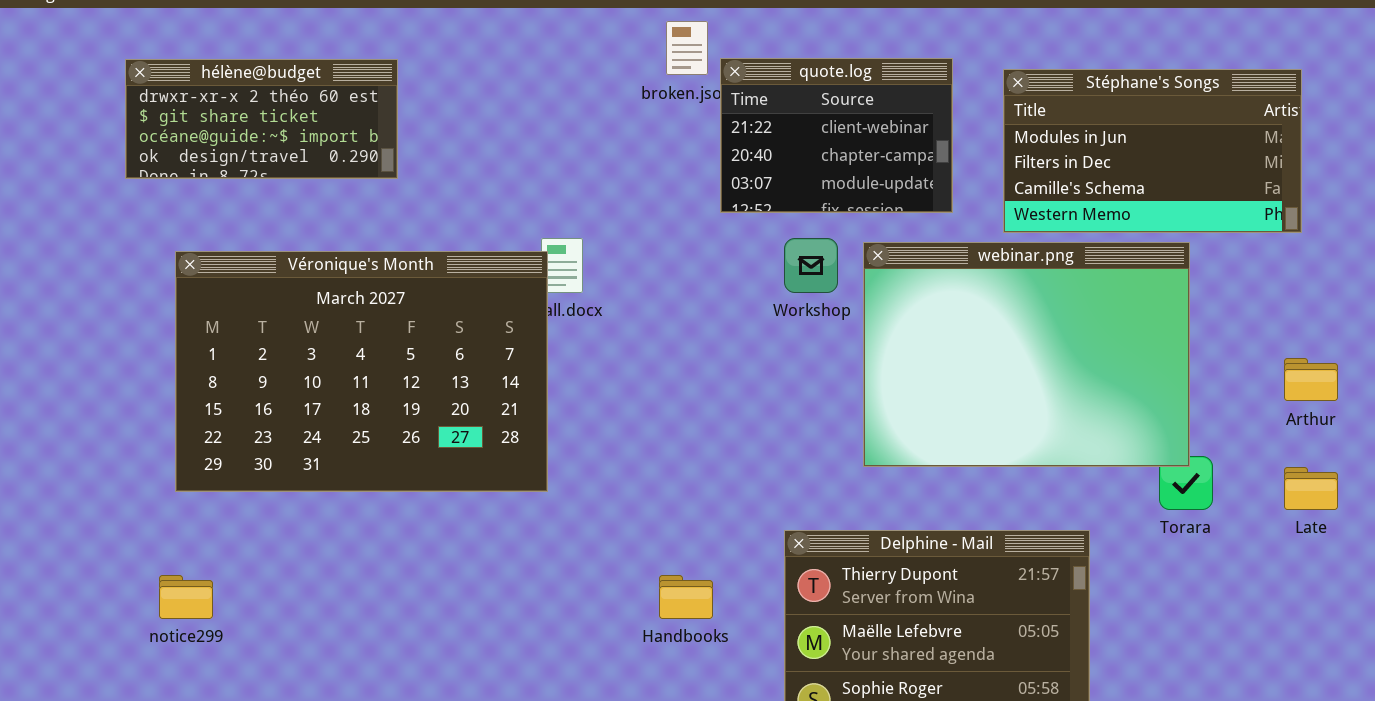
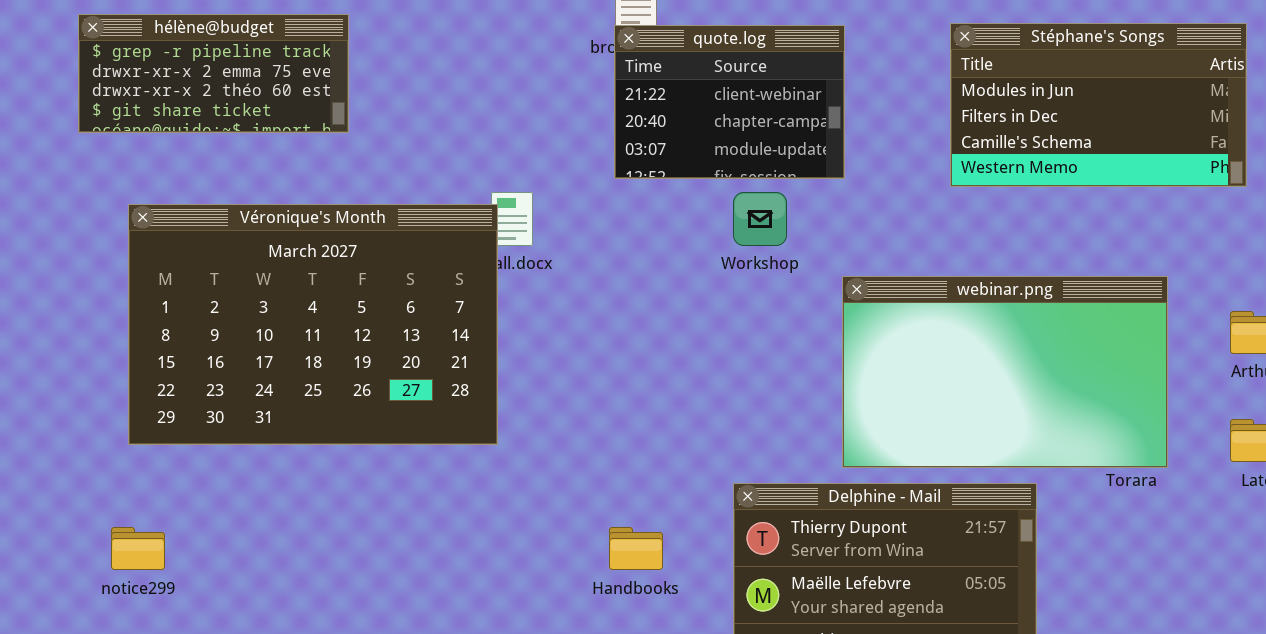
quote.log: [720,58,953,213] -> [614,25,845,179], moved
hélène@budget: [125,59,398,179] -> [78,14,349,133], scrolled up 2 rows
webinar.png: [863,242,1190,467] -> [842,276,1168,468], moved, resized

